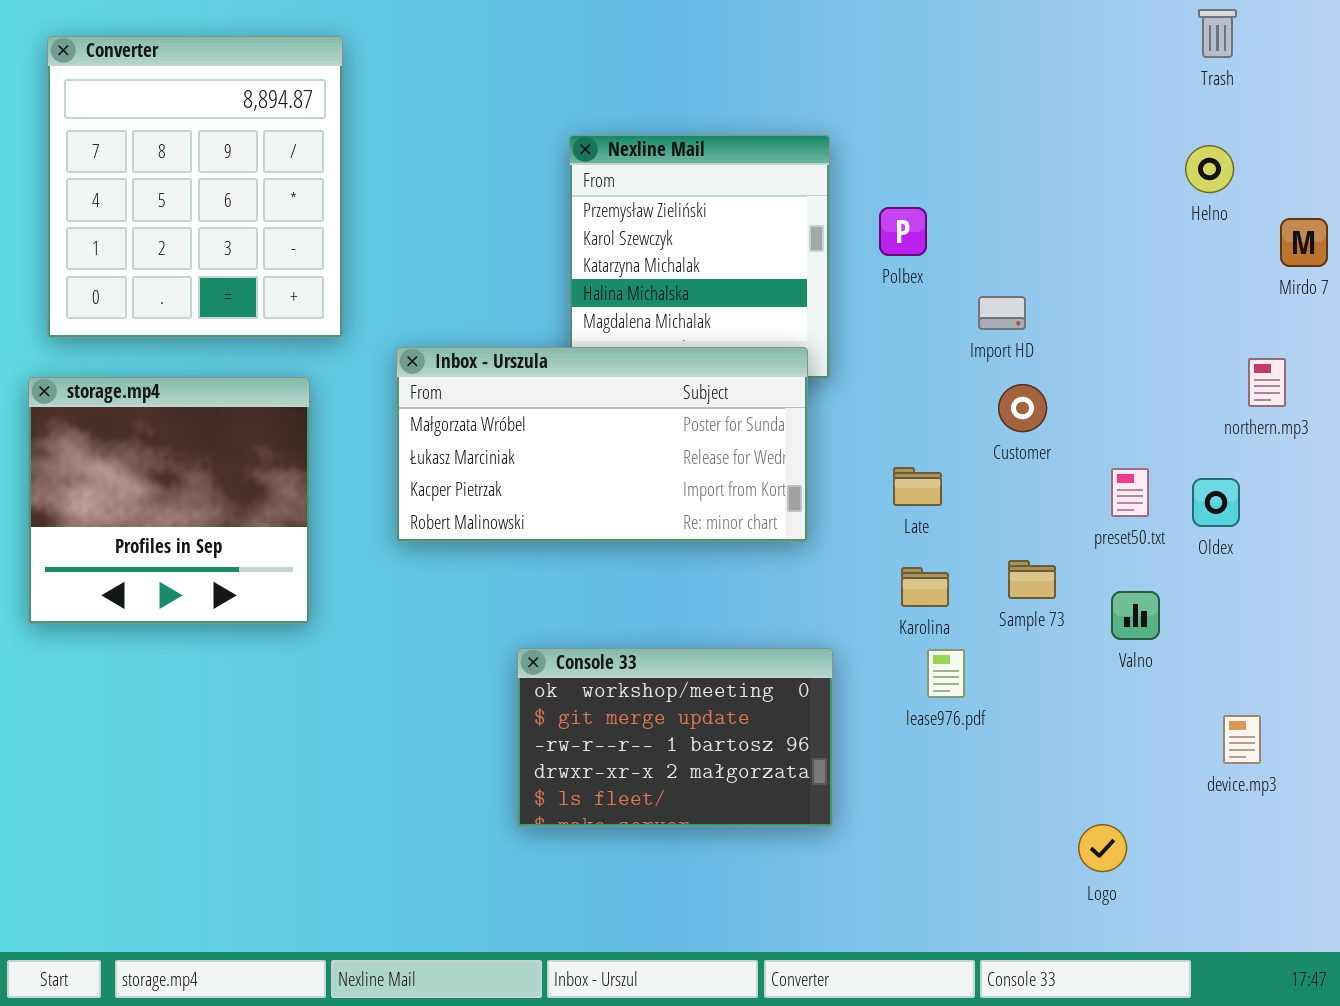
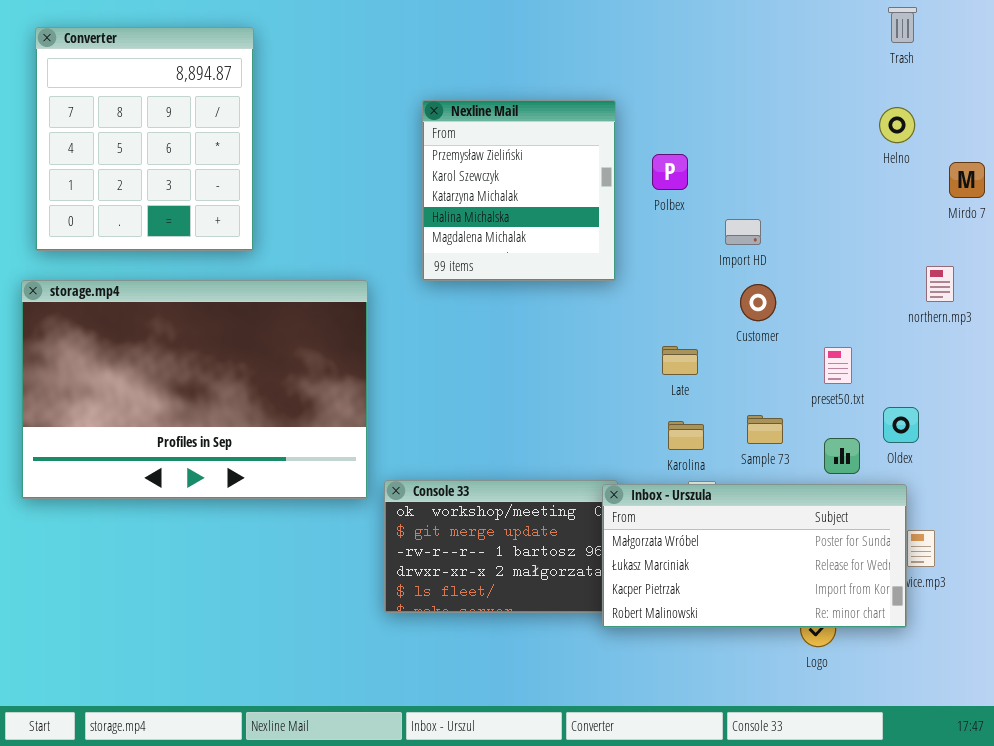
Inbox - Urszula: [396,347,808,542] -> [602,484,907,628], moved
storage.mp4: [28,377,310,624] -> [21,280,368,499], resized
Oldex: [1192,478,1240,527] -> [883,407,919,443], moved

